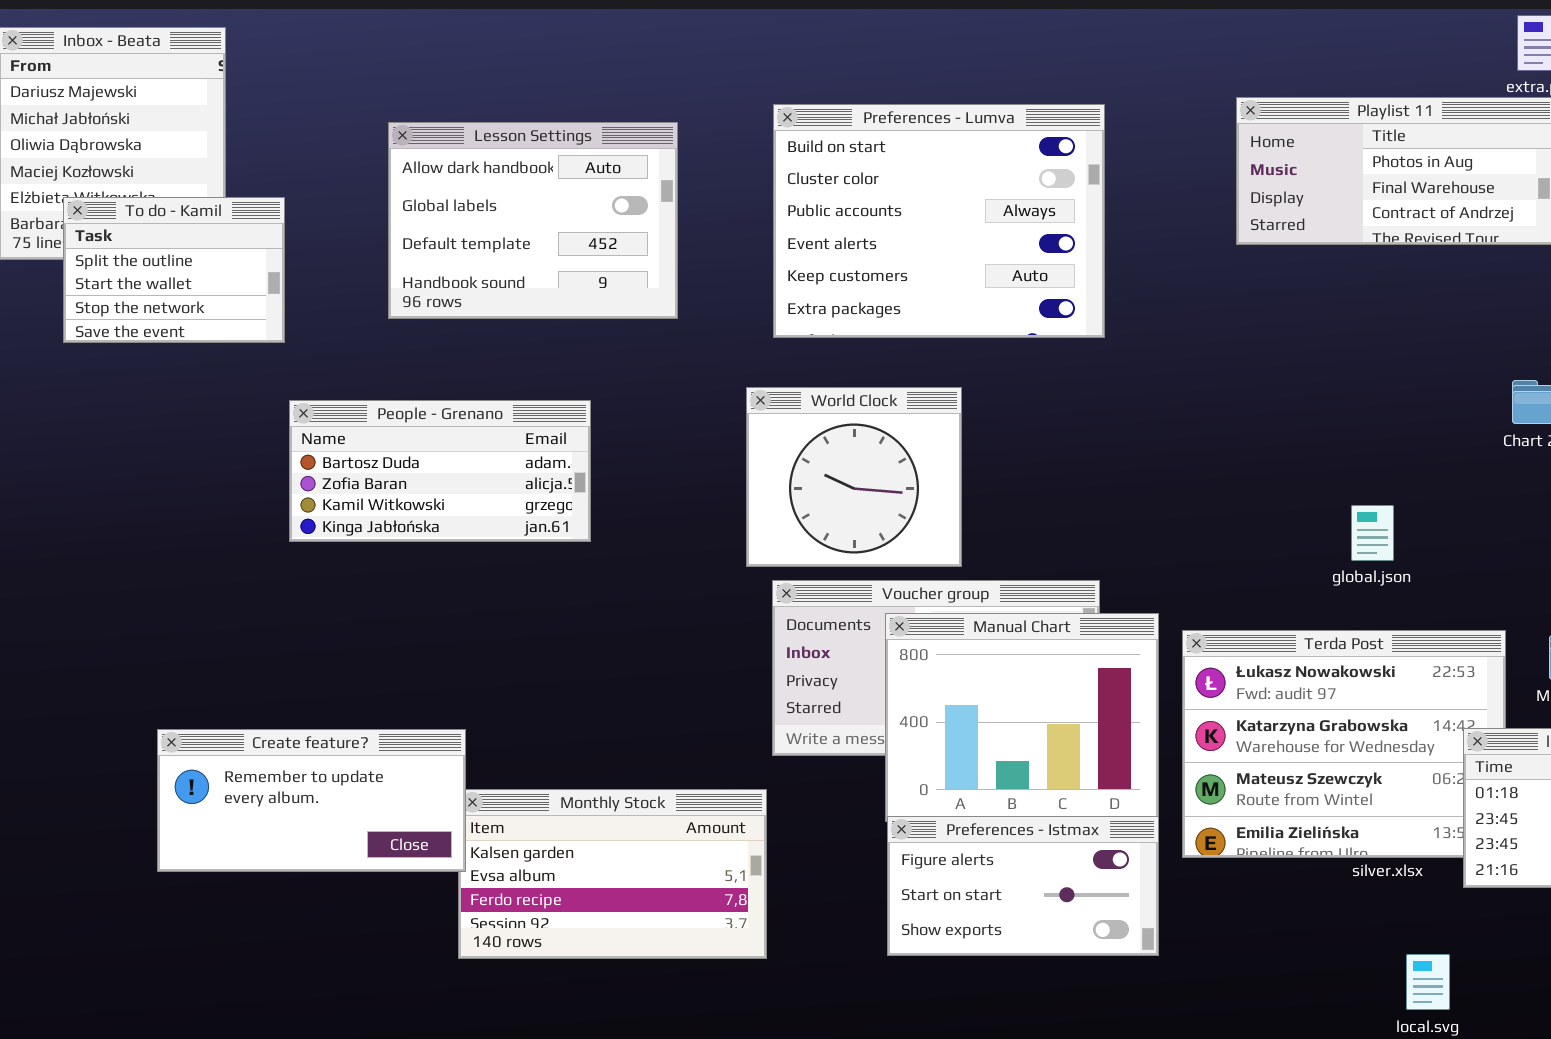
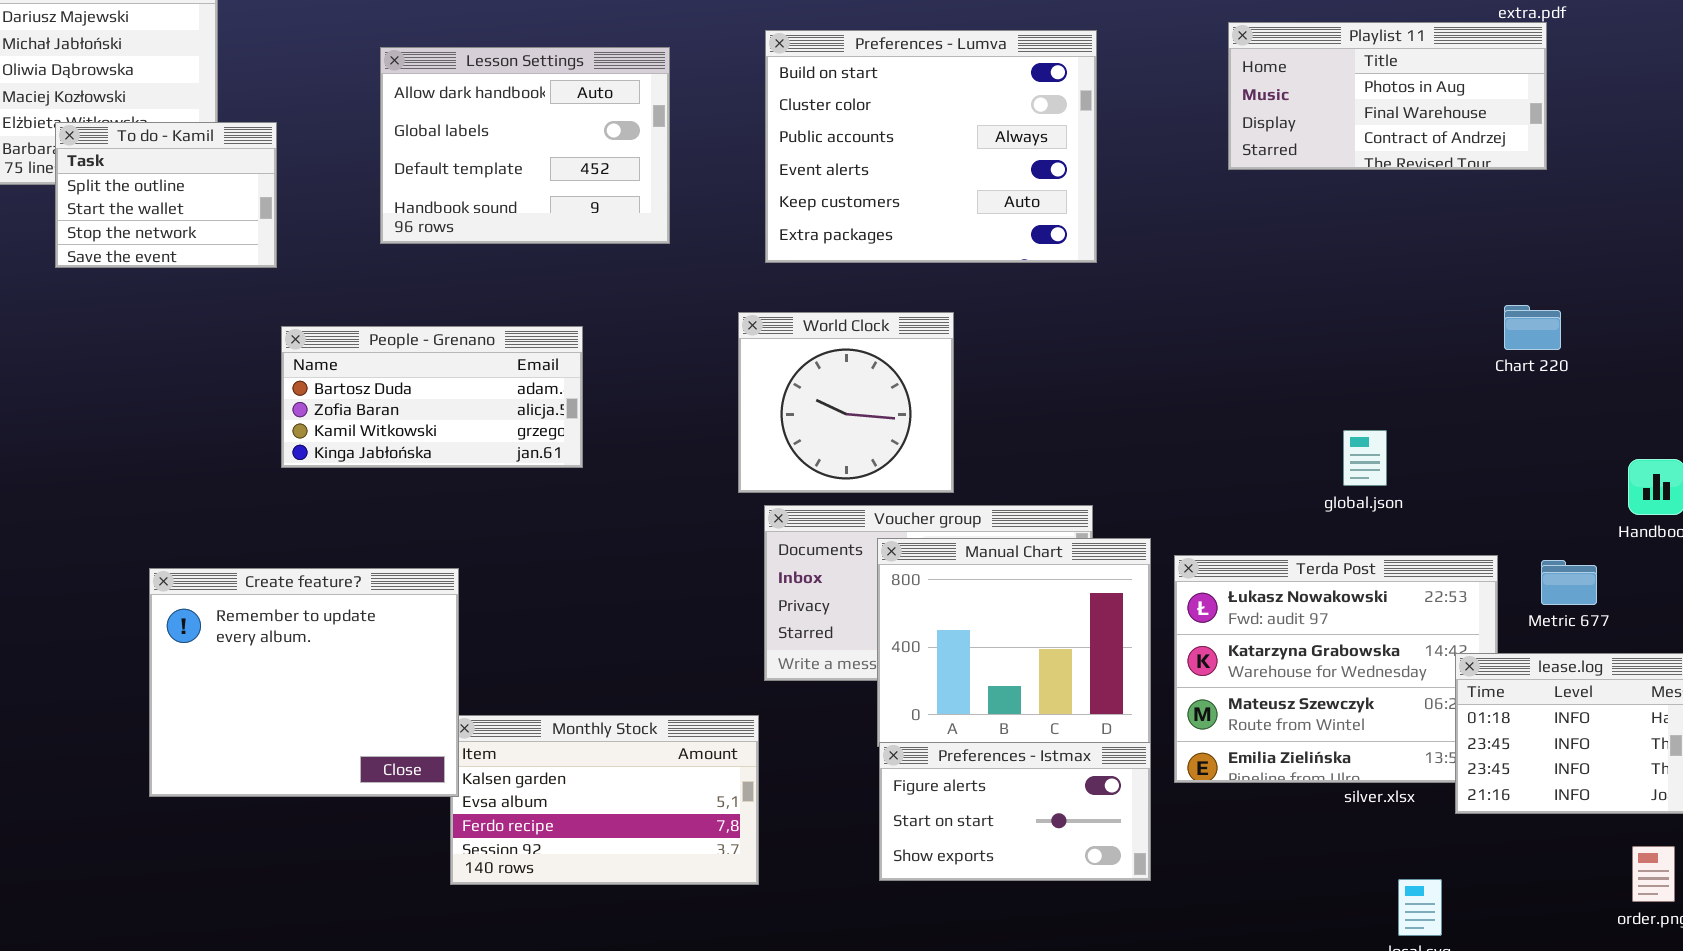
Create feature?: [157,729,466,872] -> [149,568,459,797], resized

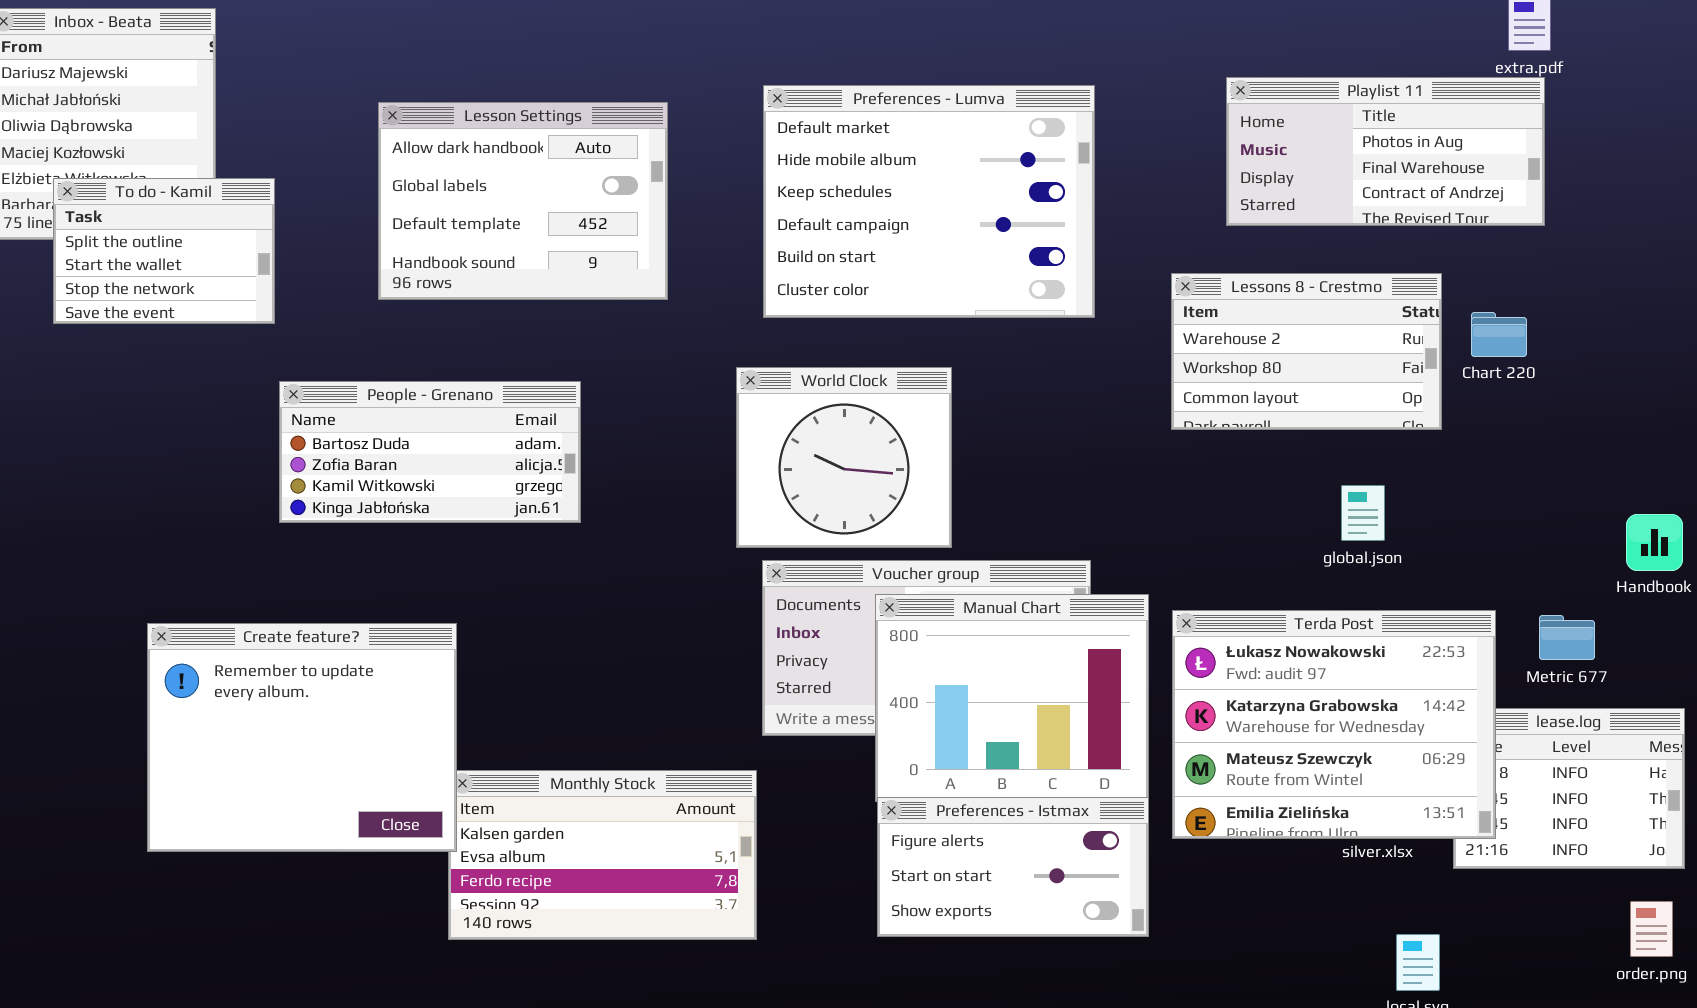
Preferences - Lumva: [765,30,1097,263] -> [763,85,1095,318], scrolled up 4 rows
Lessons 8 - Crestmo: none -> [1171,273,1442,430], opened
Chart 220: [1504,305,1561,350] -> [1471,312,1527,357], moved
Terda Post: [1174,555,1498,783] -> [1172,610,1496,839], raised

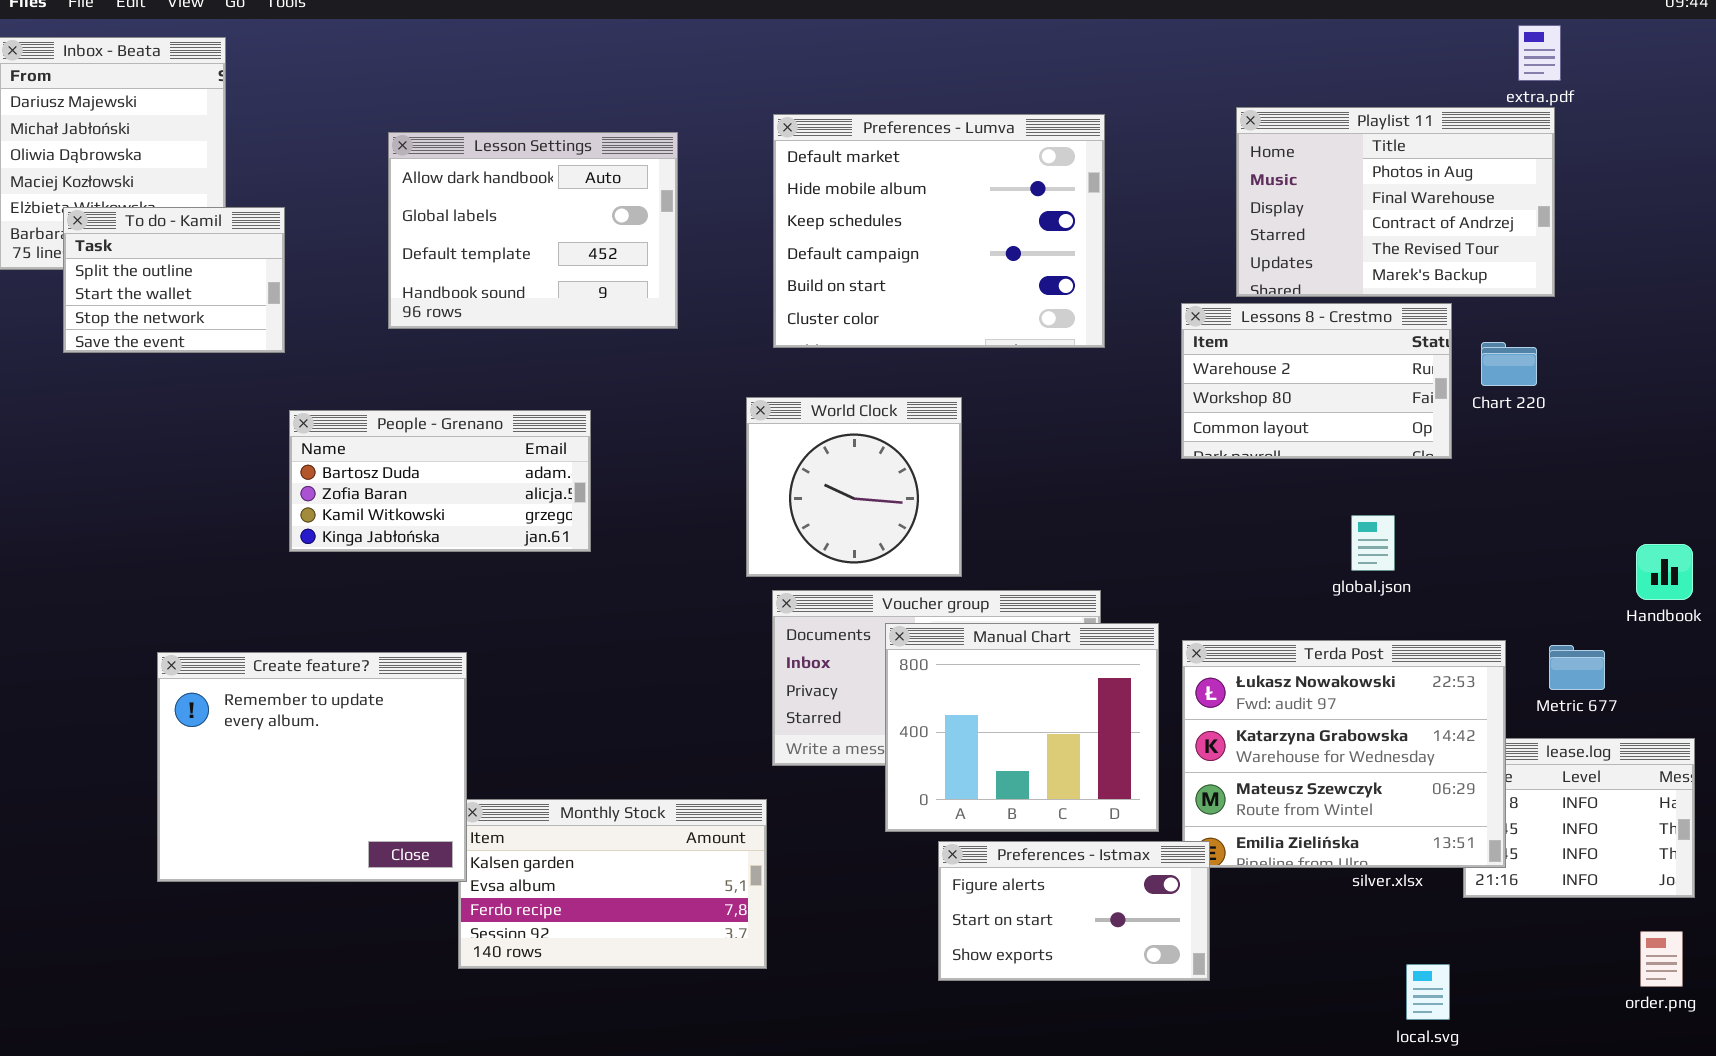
Playlist 11: [1226,77,1545,226] -> [1236,107,1555,297], resized
Preferences - Istmax: [877,797,1149,937] -> [938,841,1210,981], moved

